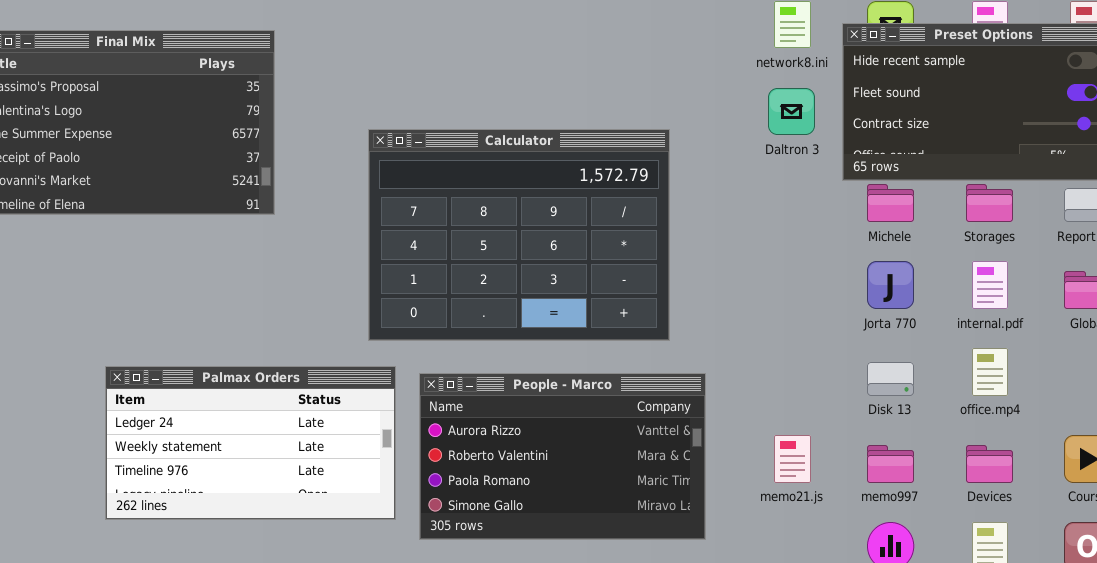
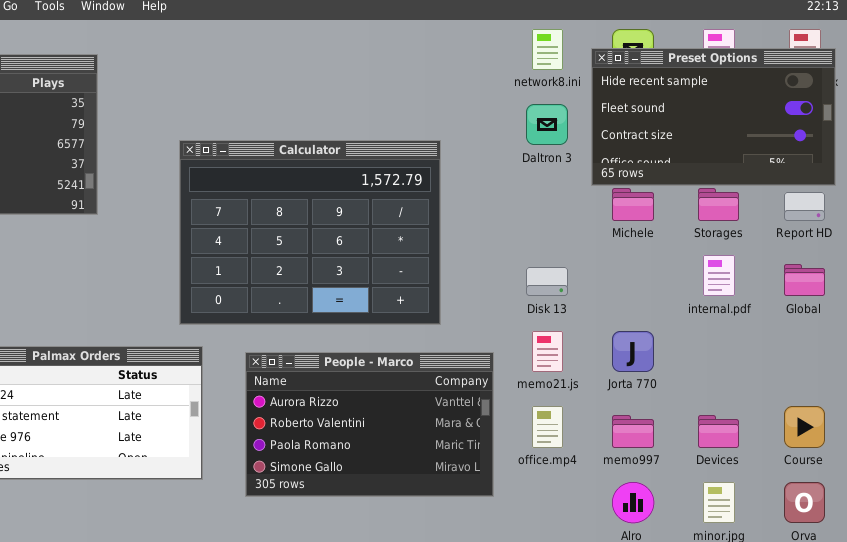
Jorta 770: [867,261,914,309] -> [612,331,654,372], moved
office.mp4: [972,348,1008,396] -> [532,406,563,448], moved
Disk 13: [867,362,914,396] -> [526,267,568,296], moved
People - Marco: [419,373,706,540] -> [245,352,494,497], moved
memo21.js: [774,435,811,483] -> [532,331,563,372], moved

